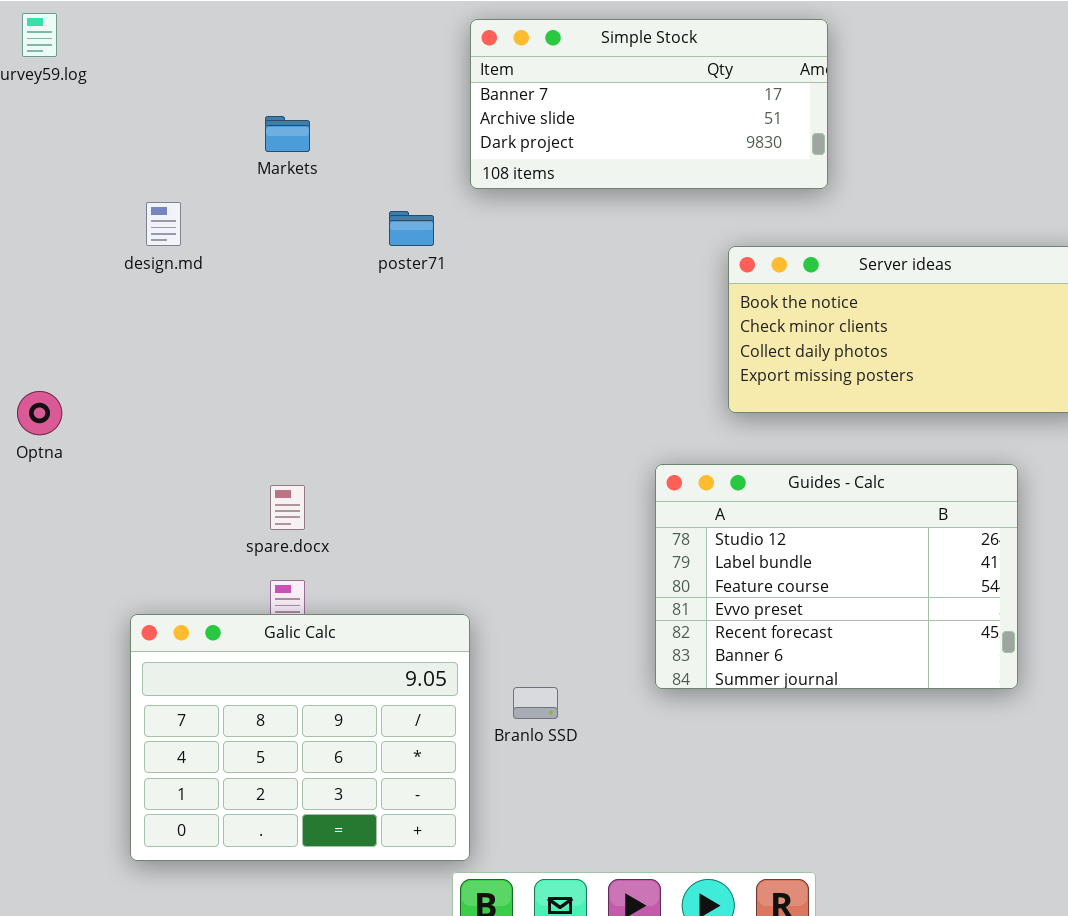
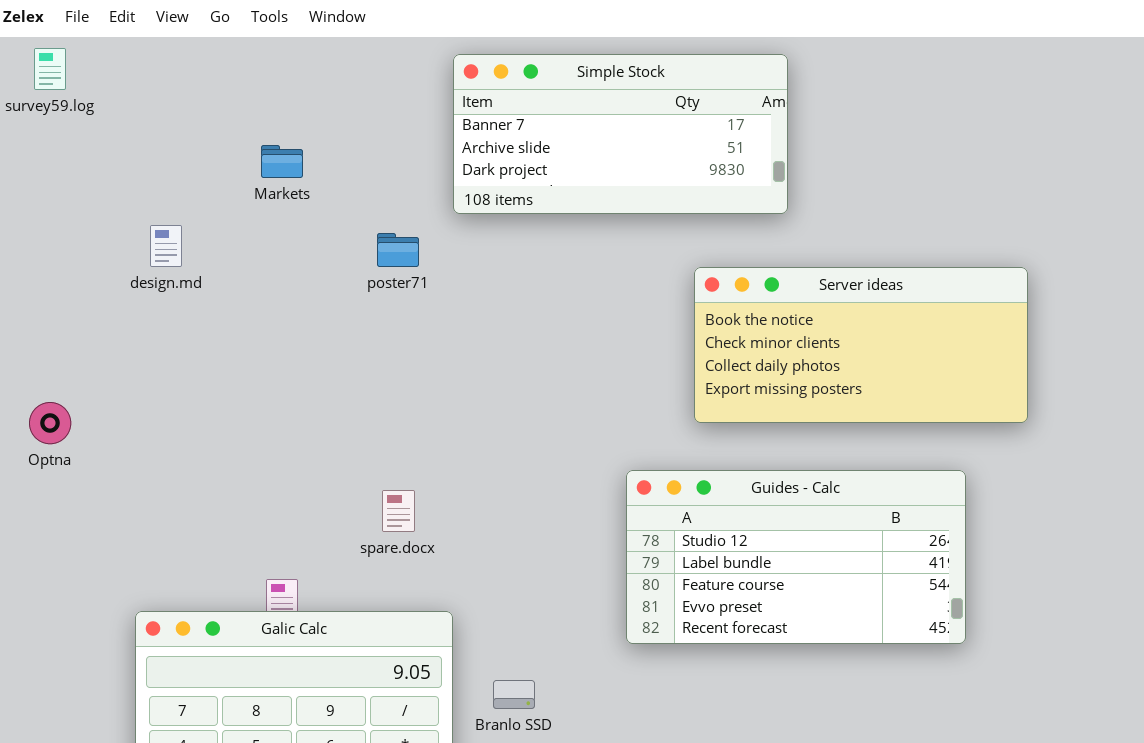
Guides - Calc: [655,464,1018,689] -> [626,470,966,644], resized
spare.docx: [270,485,305,530] -> [382,490,415,532], moved

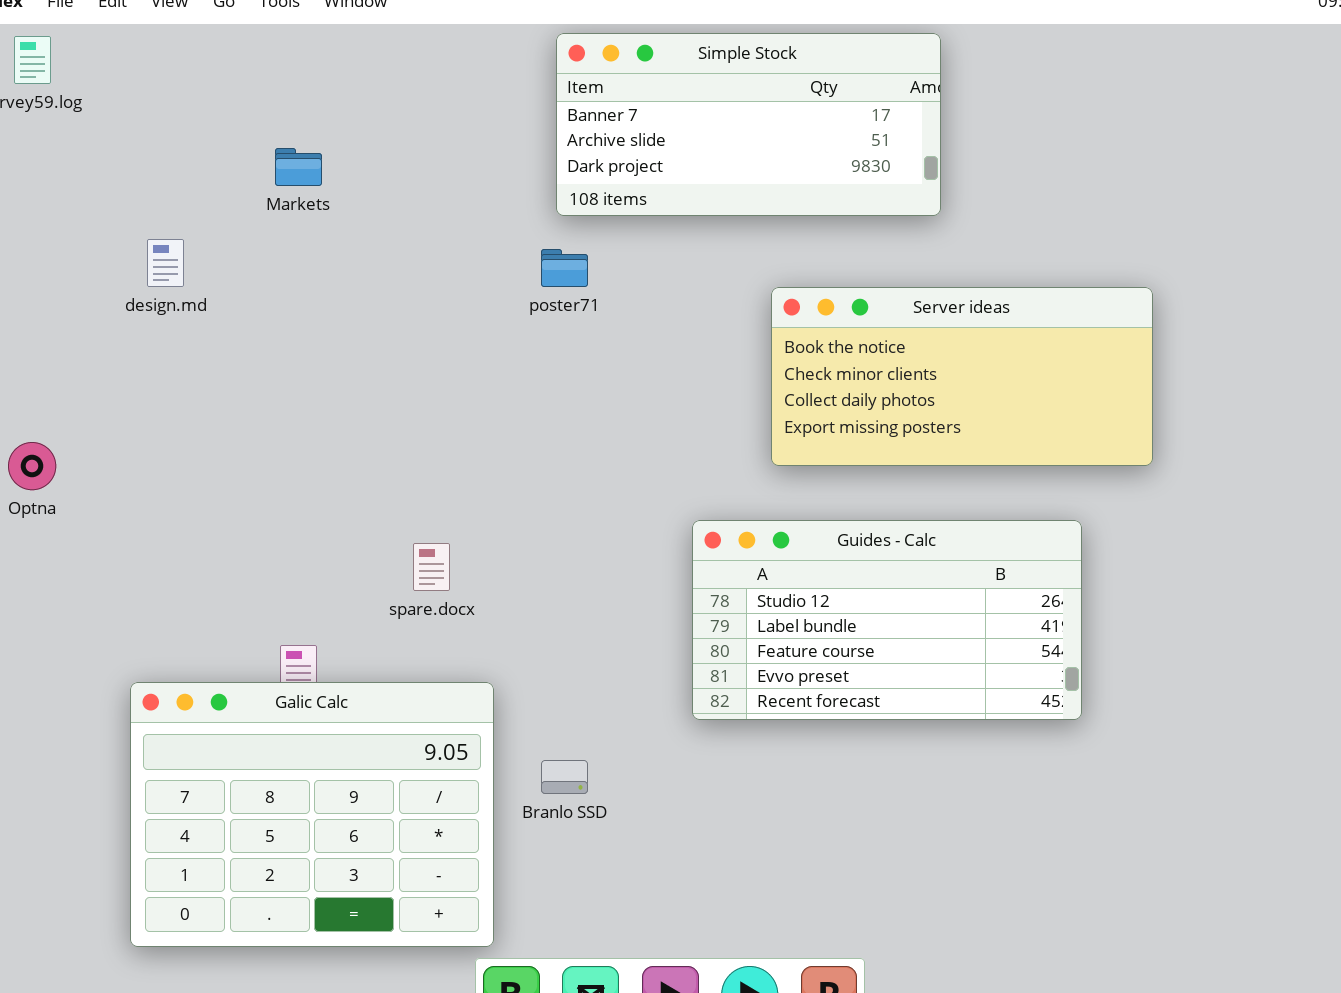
Simple Stock: [453,54,788,214] -> [556,33,941,216], moved
poster71: [377,233,419,267] -> [541,249,588,287], moved

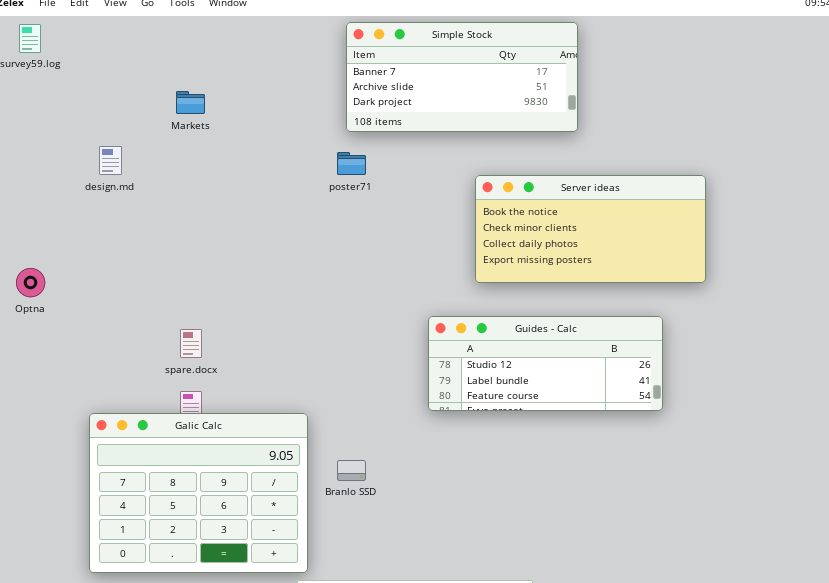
Guides - Calc: [692,520,1082,720] -> [428,316,663,411], resized
spare.docx: [413,543,450,591] -> [180,329,202,358], moved

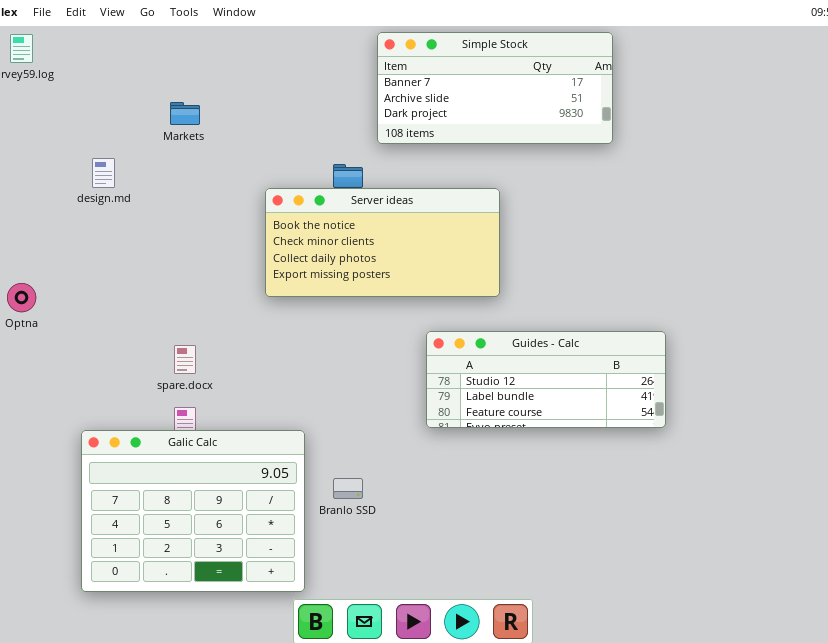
Simple Stock: [346,22,578,132] -> [377,32,613,144], moved
Server ideas: [475,175,706,283] -> [265,188,500,297], moved

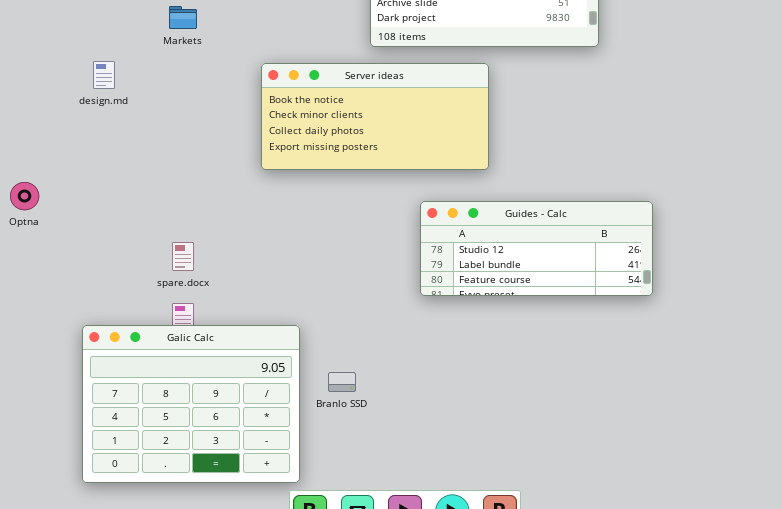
Server ideas: [265,188,500,297] -> [261,63,489,170], moved
Guides - Calc: [426,331,666,428] -> [420,201,653,296], moved

